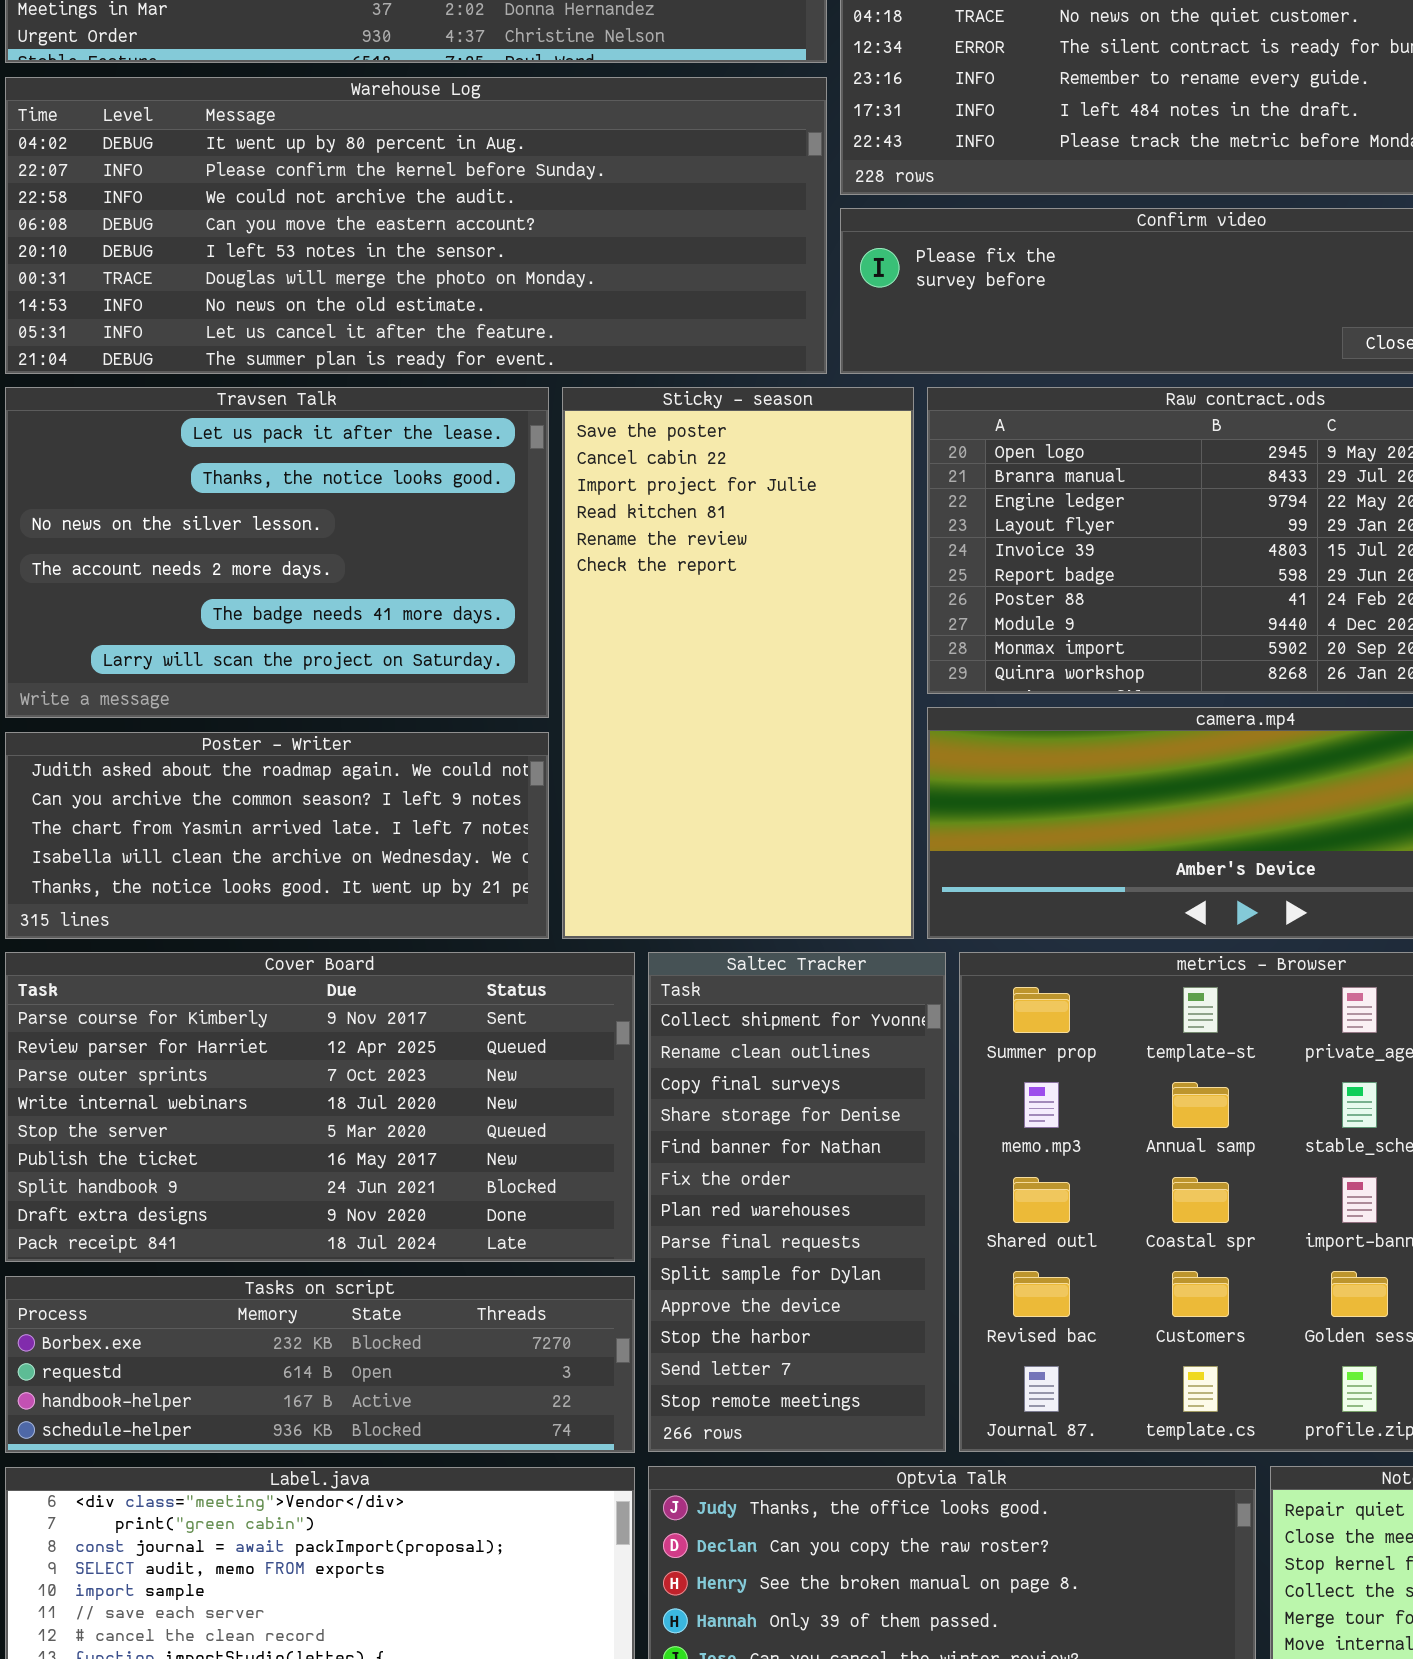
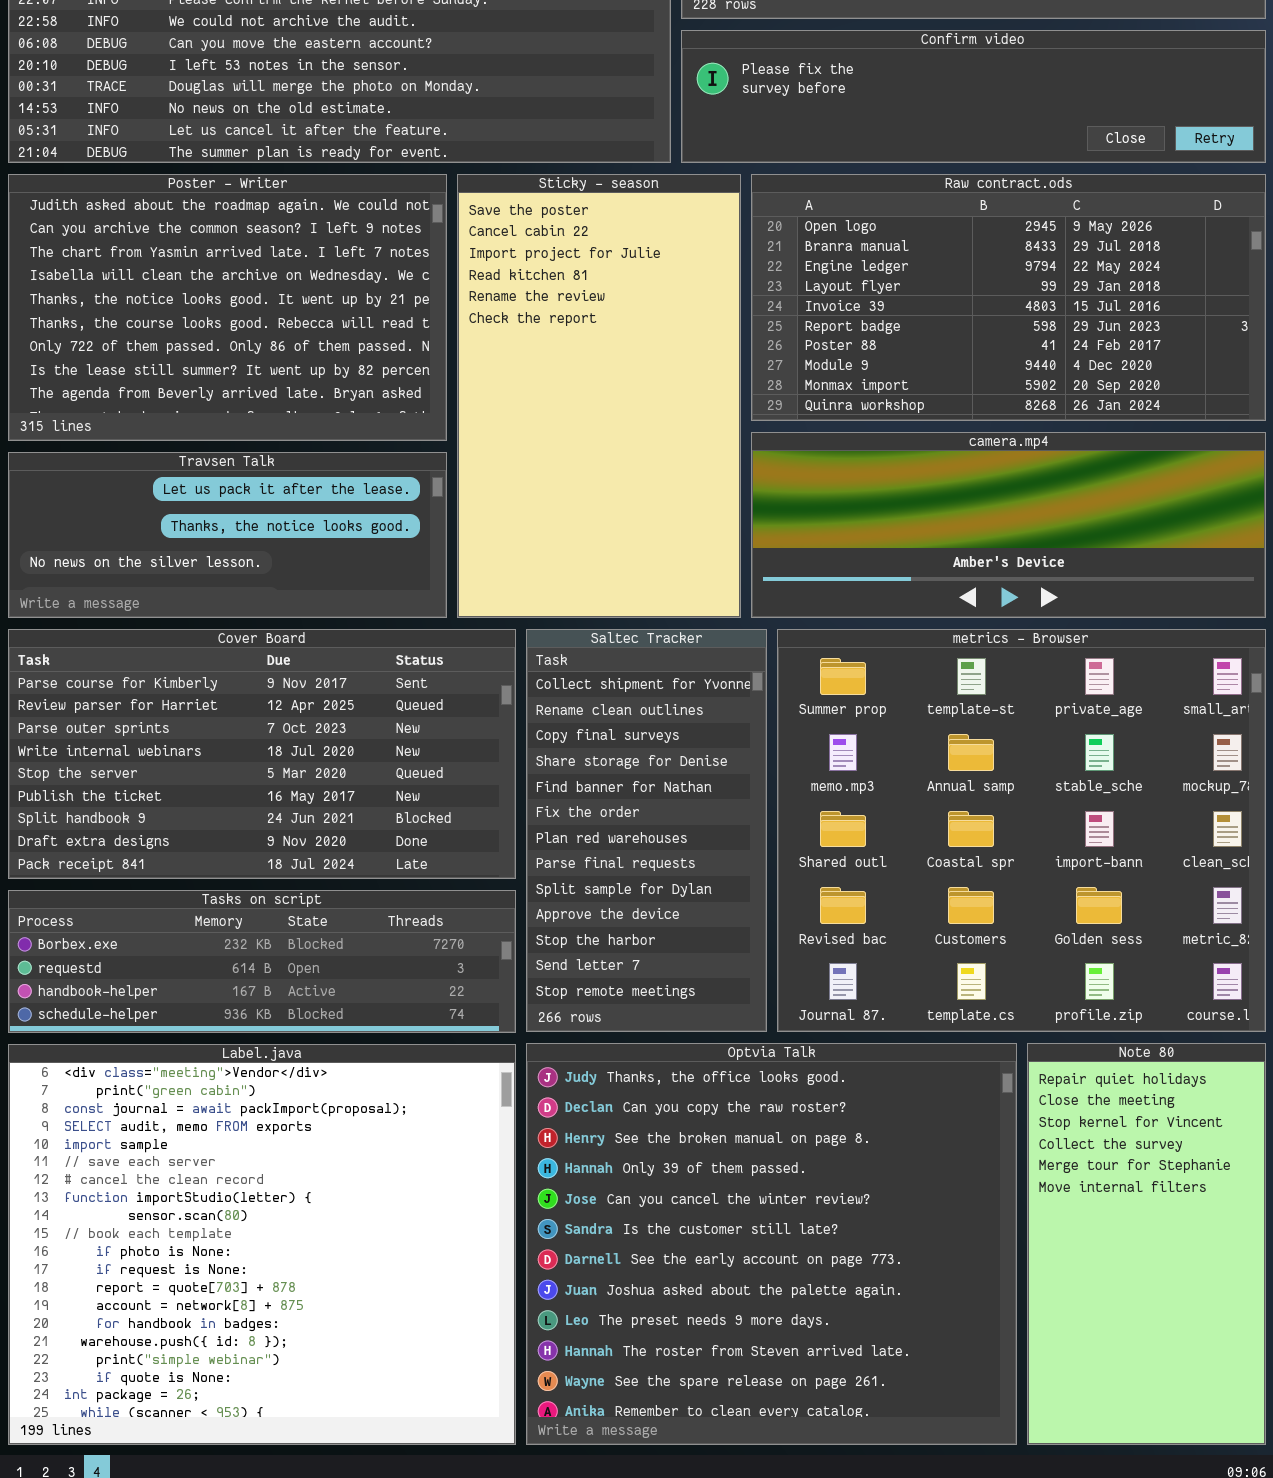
Travsen Talk: [5,387,549,718] -> [8,452,447,618], moved, resized
Poster - Writer: [5,732,549,939] -> [8,174,447,441], moved, resized

